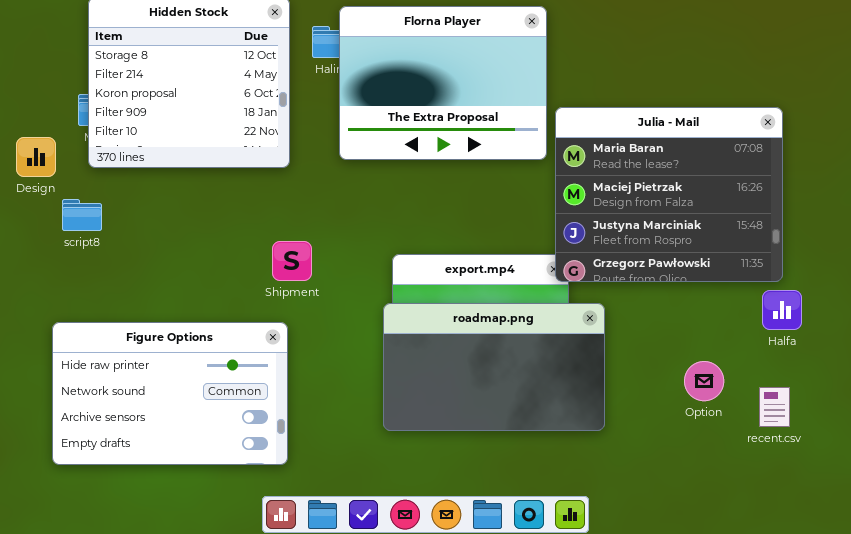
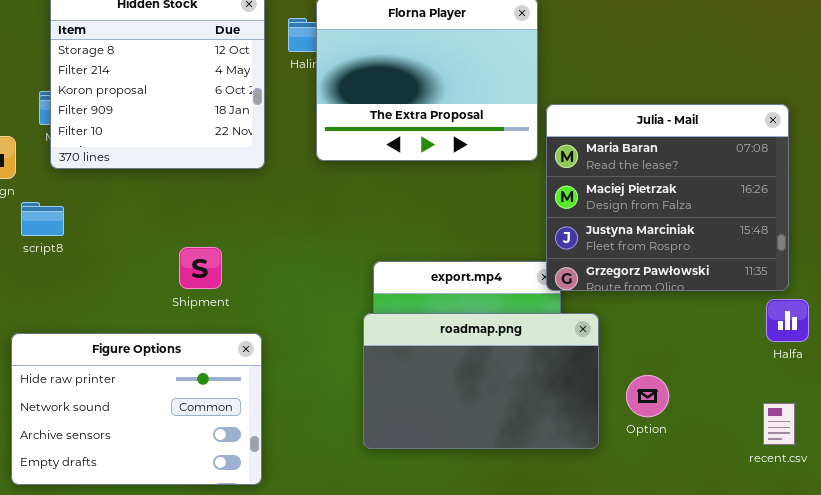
Shipment: [272,241,312,281] -> [179,247,222,289], moved
Option: [684,361,724,401] -> [626,375,669,417], moved

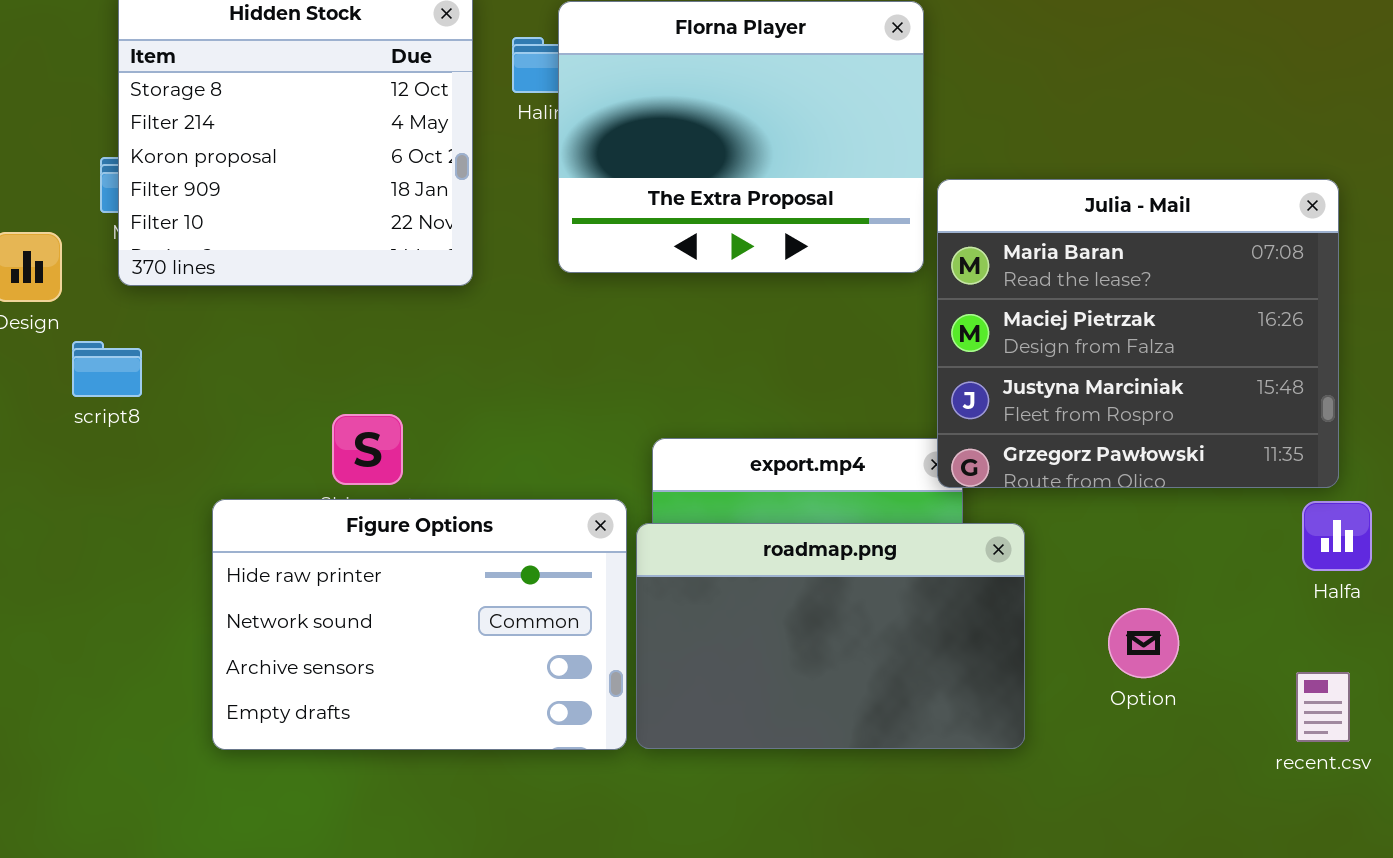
Figure Options: [11,333,262,485] -> [212,499,627,750], moved
Option: [626,375,669,417] -> [1108,608,1179,678], moved

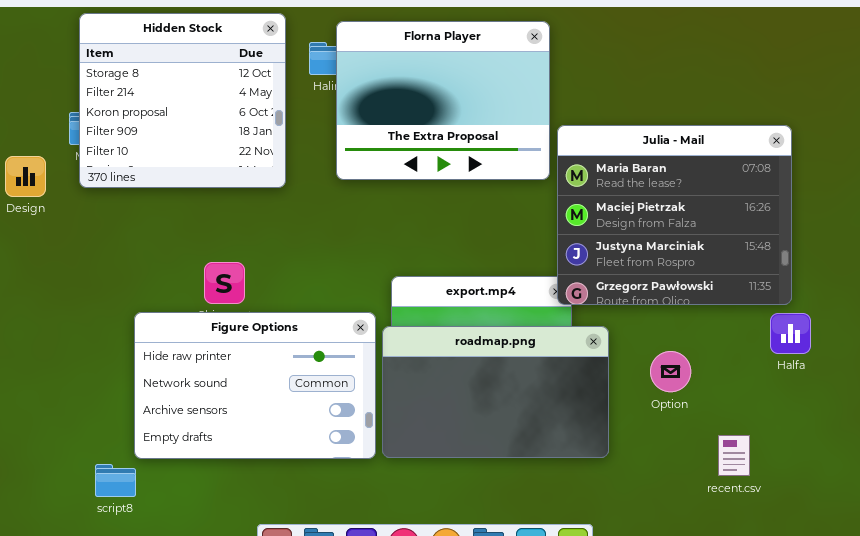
script8: [72,341,142,397] -> [95,464,136,497], moved
Option: [1108,608,1179,678] -> [650,351,691,392], moved
recent.csv: [1296,672,1350,742] -> [718,435,750,476], moved

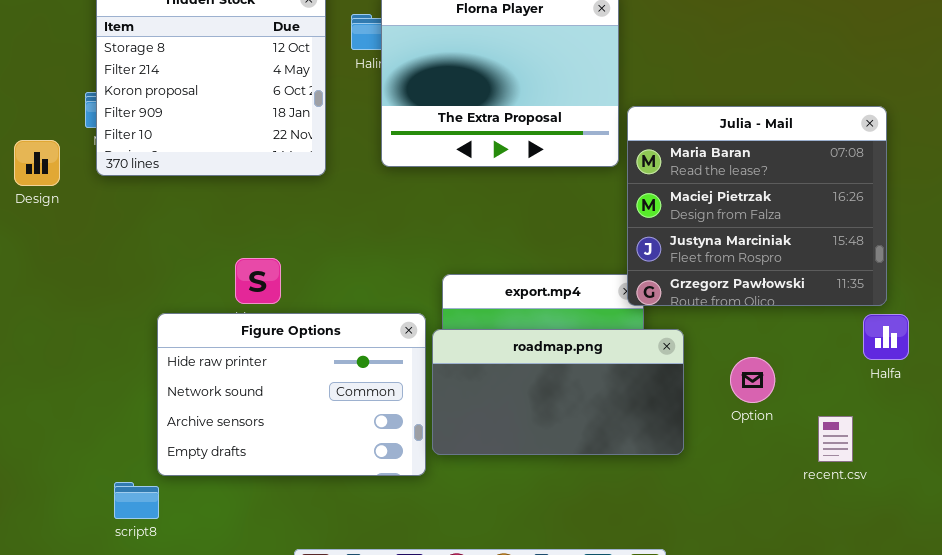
roadmap.png: [382,326,609,458] -> [432,329,684,455], resized
recent.csv: [718,435,750,476] -> [818,416,853,462], moved

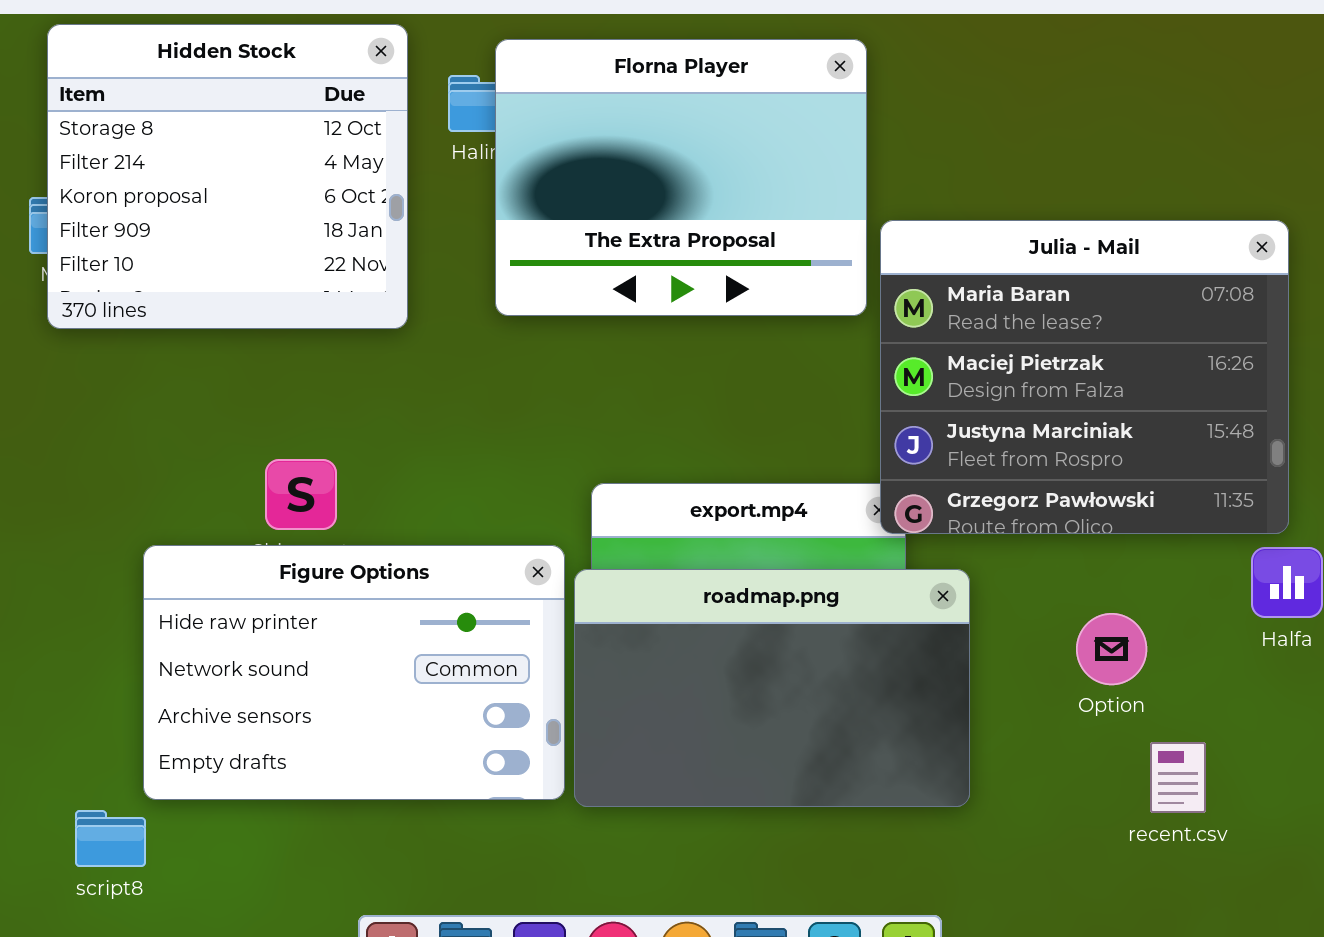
roadmap.png: [432,329,684,455] -> [574,569,970,807], resized
Option: [730,357,775,403] -> [1076,613,1147,685], moved
recent.csv: [818,416,853,462] -> [1150,742,1206,813], moved

